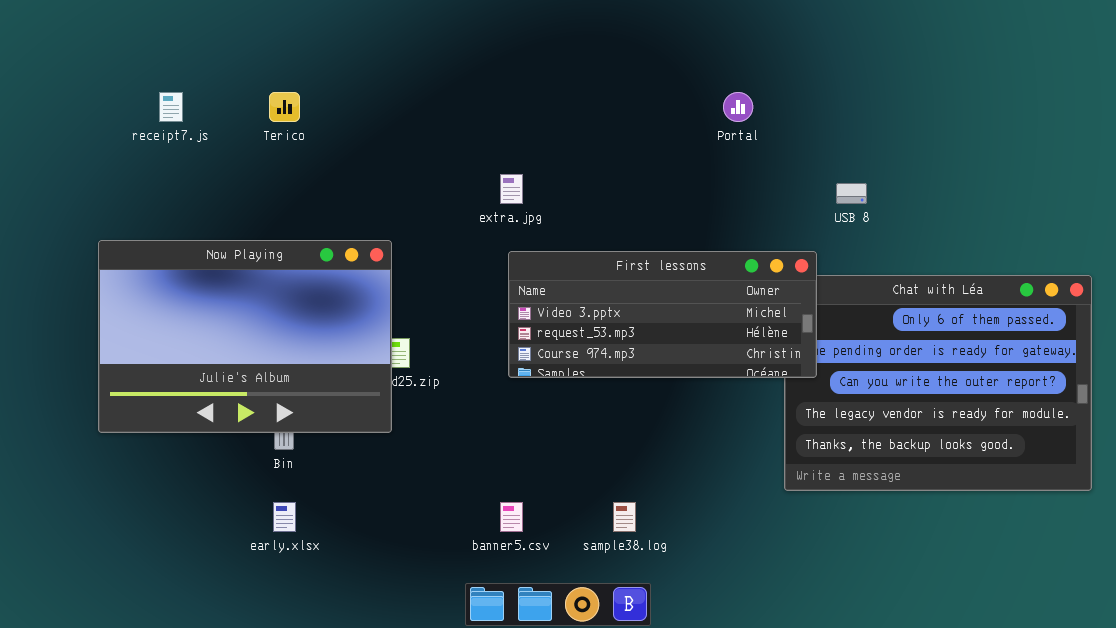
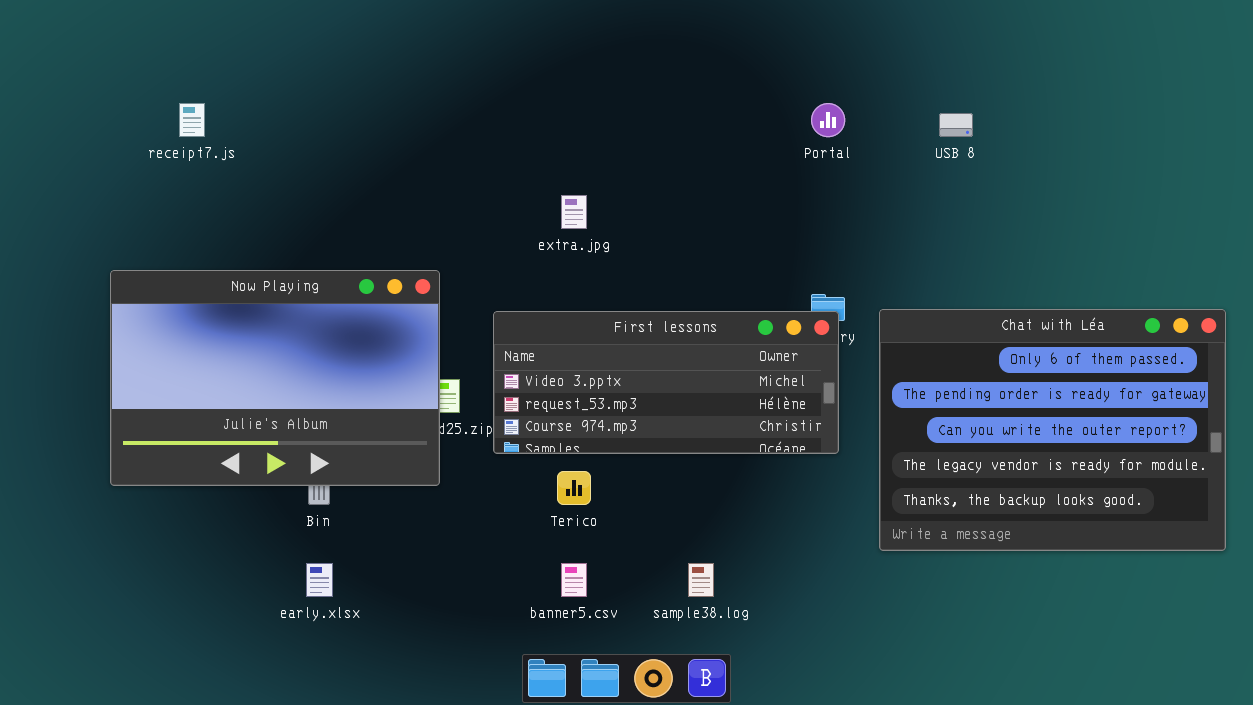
Terico: [269,92,300,122] -> [557,471,591,505], moved
USB 8: [836,183,867,204] -> [939,113,973,137], moved
First lessons: [508,251,817,378] -> [493,311,839,454], moved

